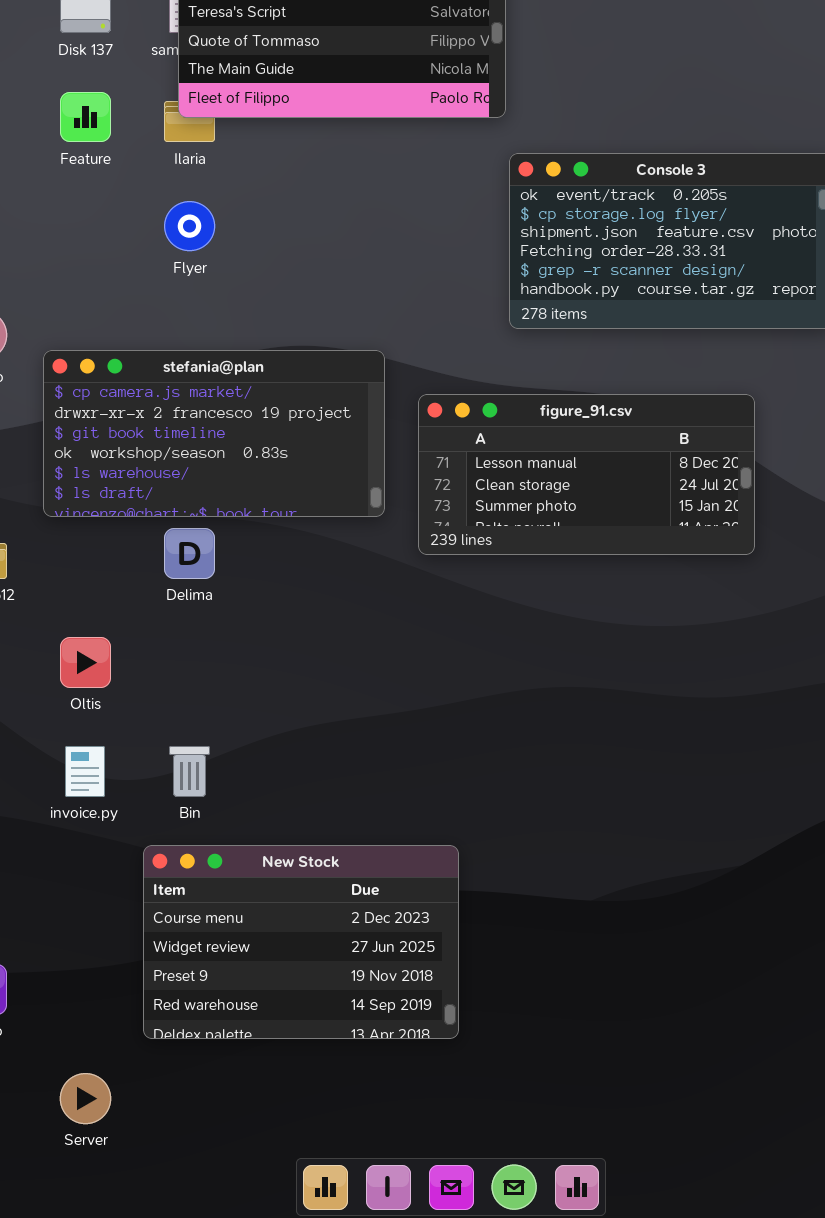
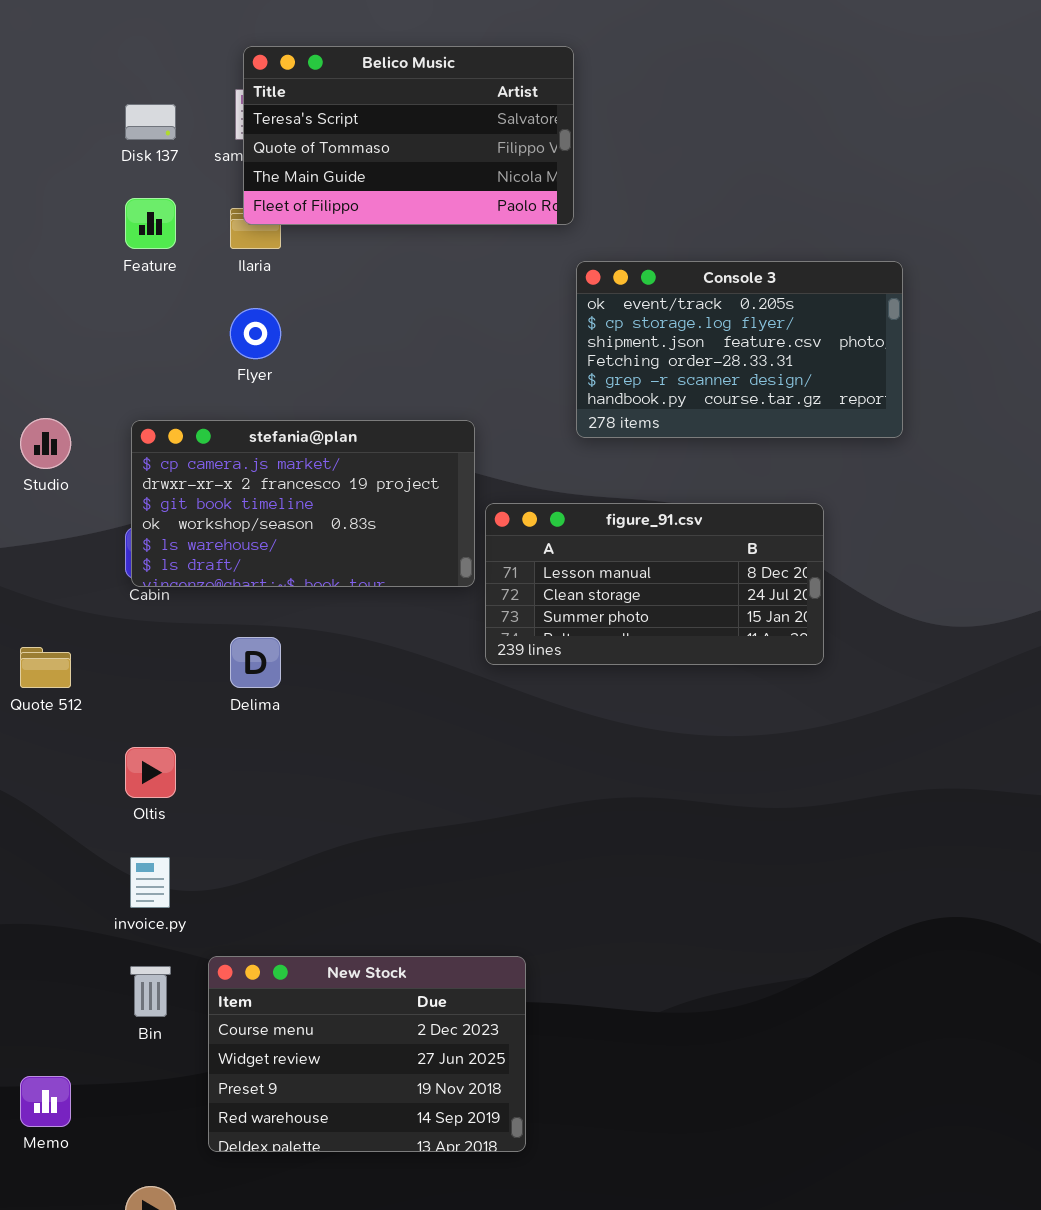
stefania@plan: [43,350,385,517] -> [131,420,475,587], moved
Bin: [169,746,210,797] -> [130,966,171,1017], moved

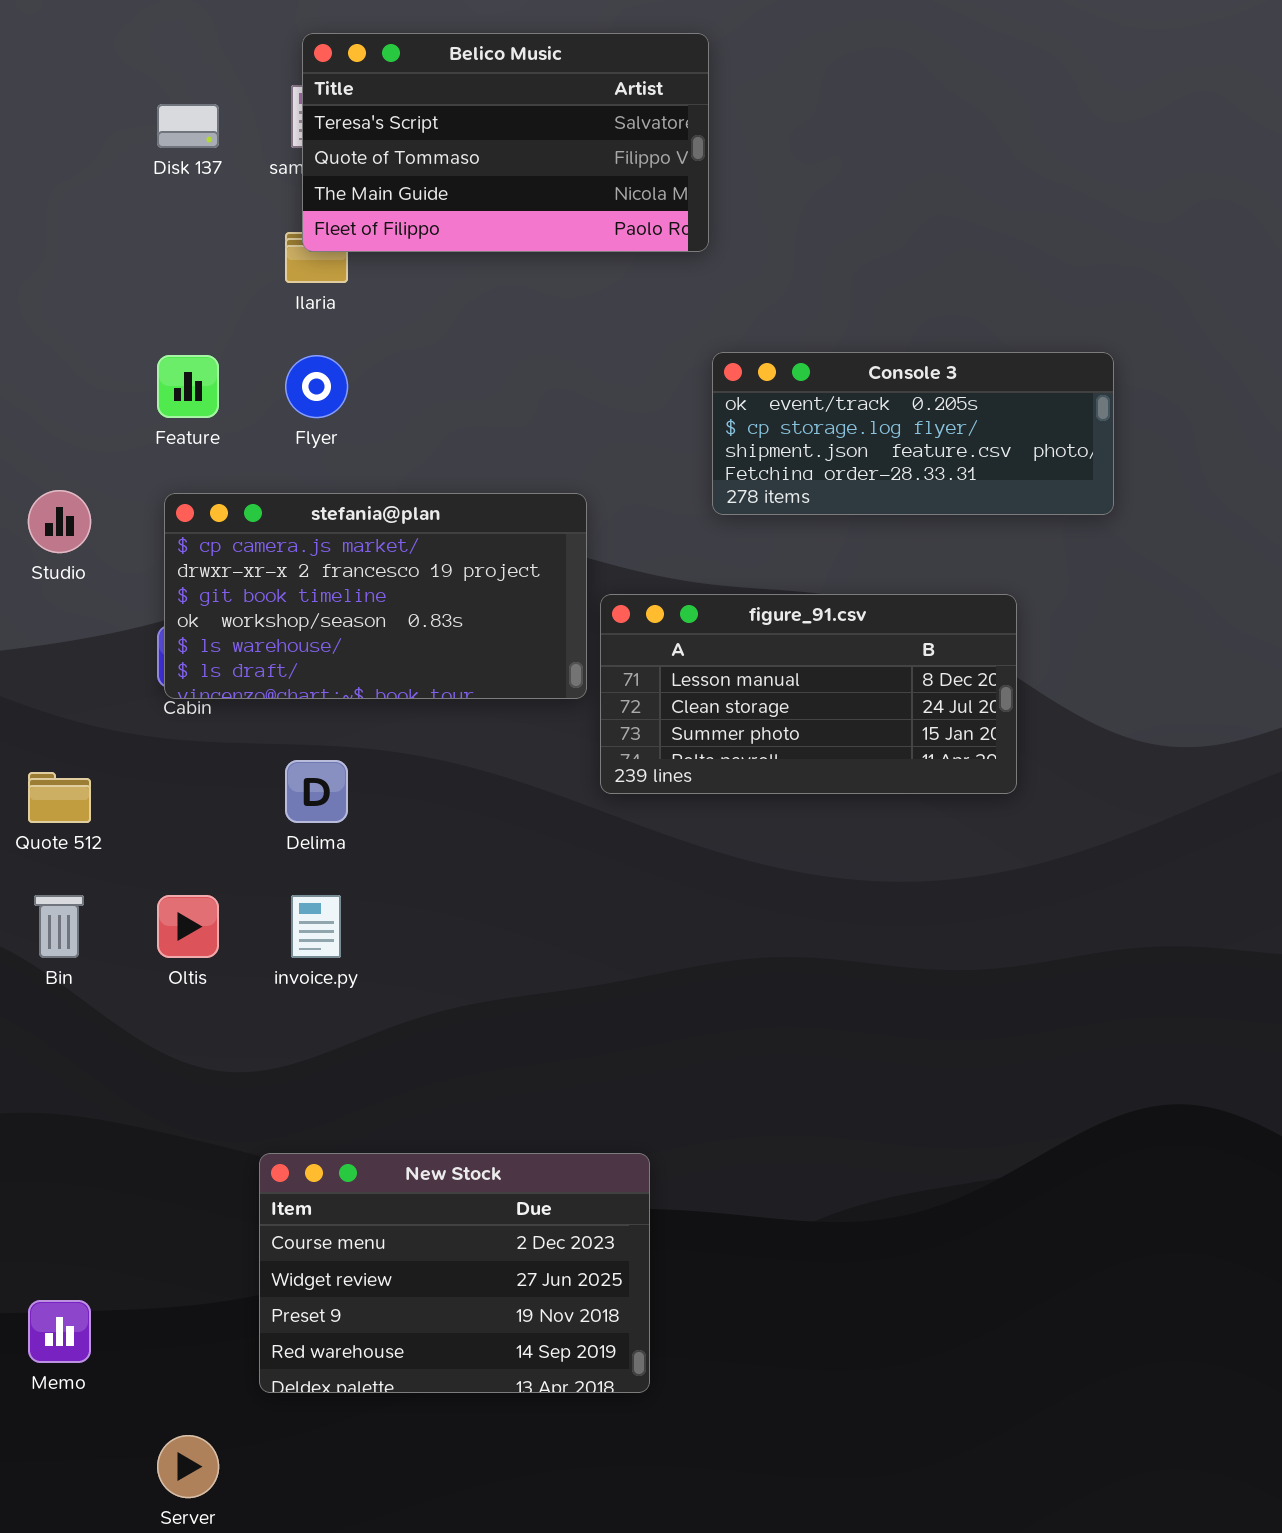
Feature: [125,198,176,249] -> [157,355,219,418], moved
Console 3: [576,261,903,438] -> [712,352,1114,515], resized
invoice.py: [130,857,170,908] -> [291,895,341,958], moved
Bin: [130,966,171,1017] -> [34,895,84,958], moved

